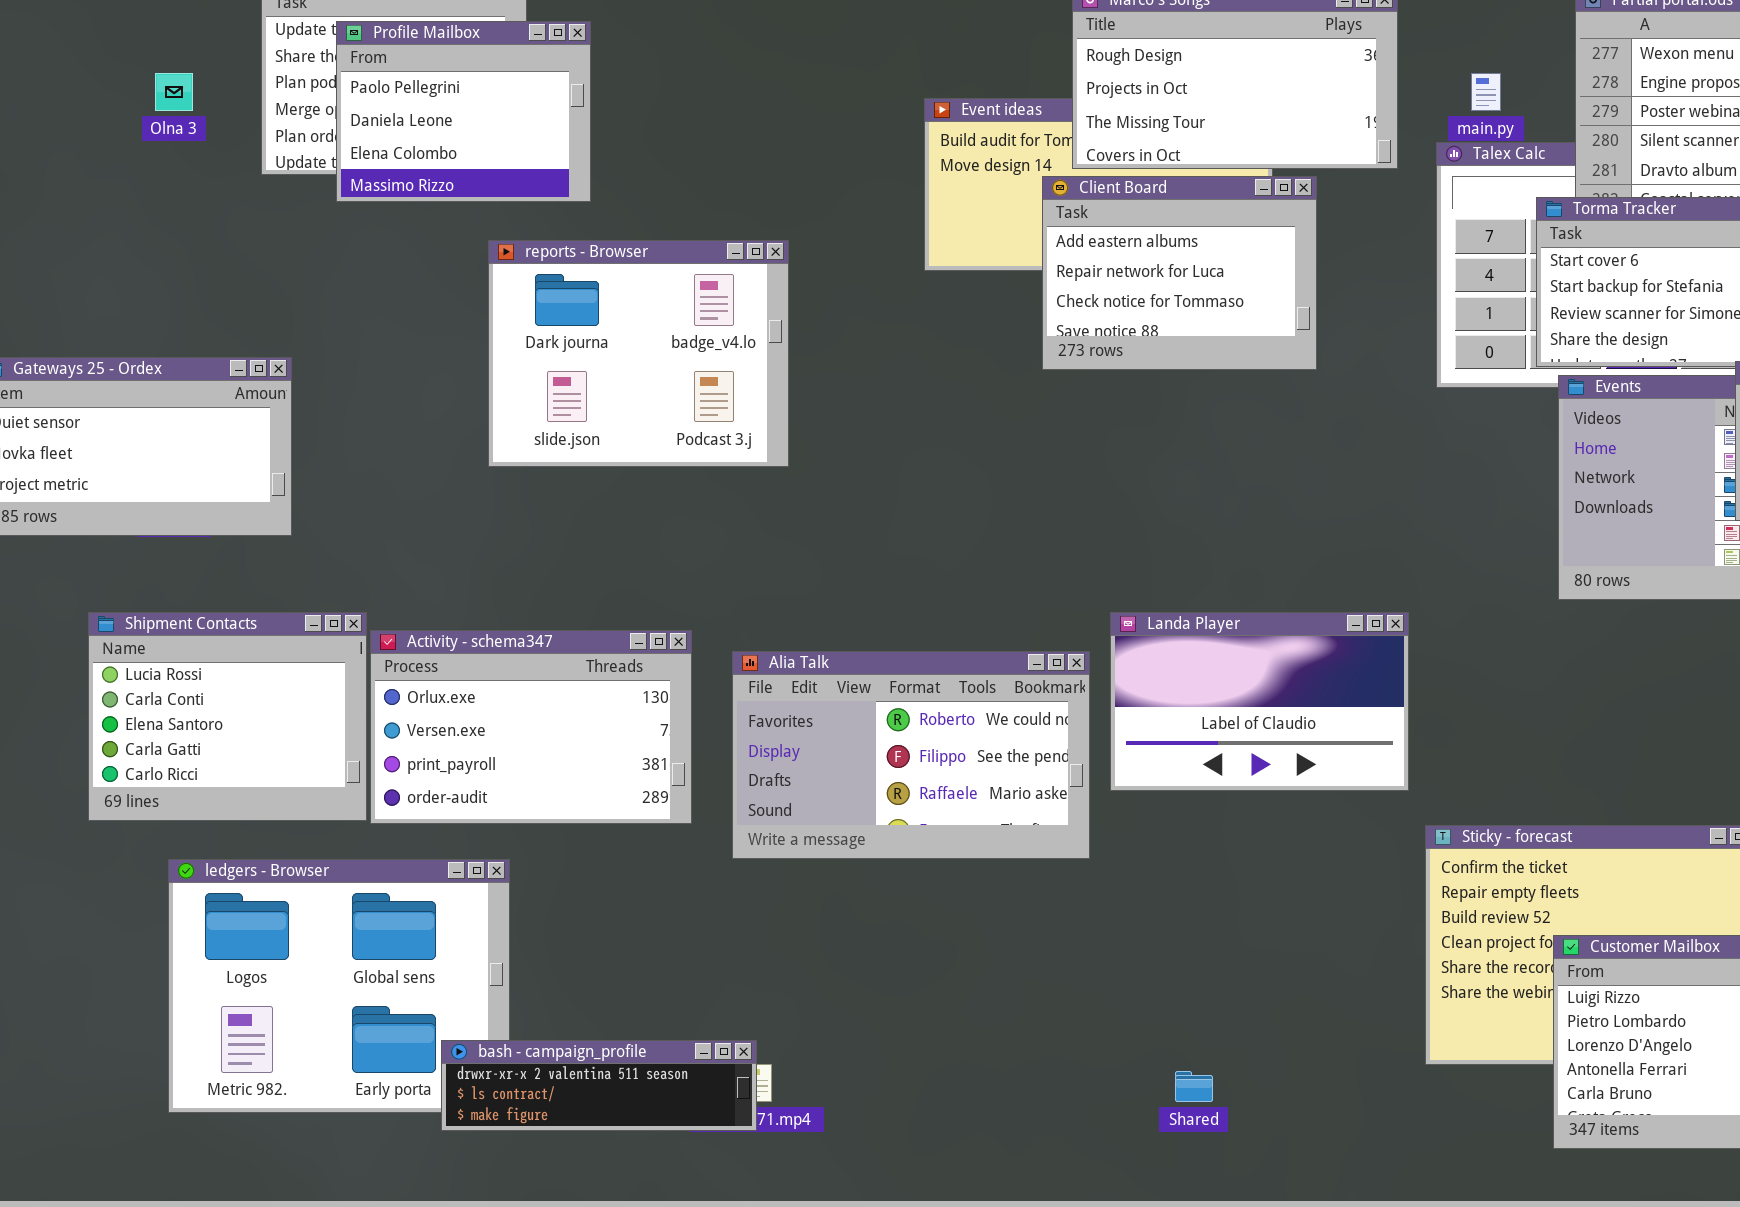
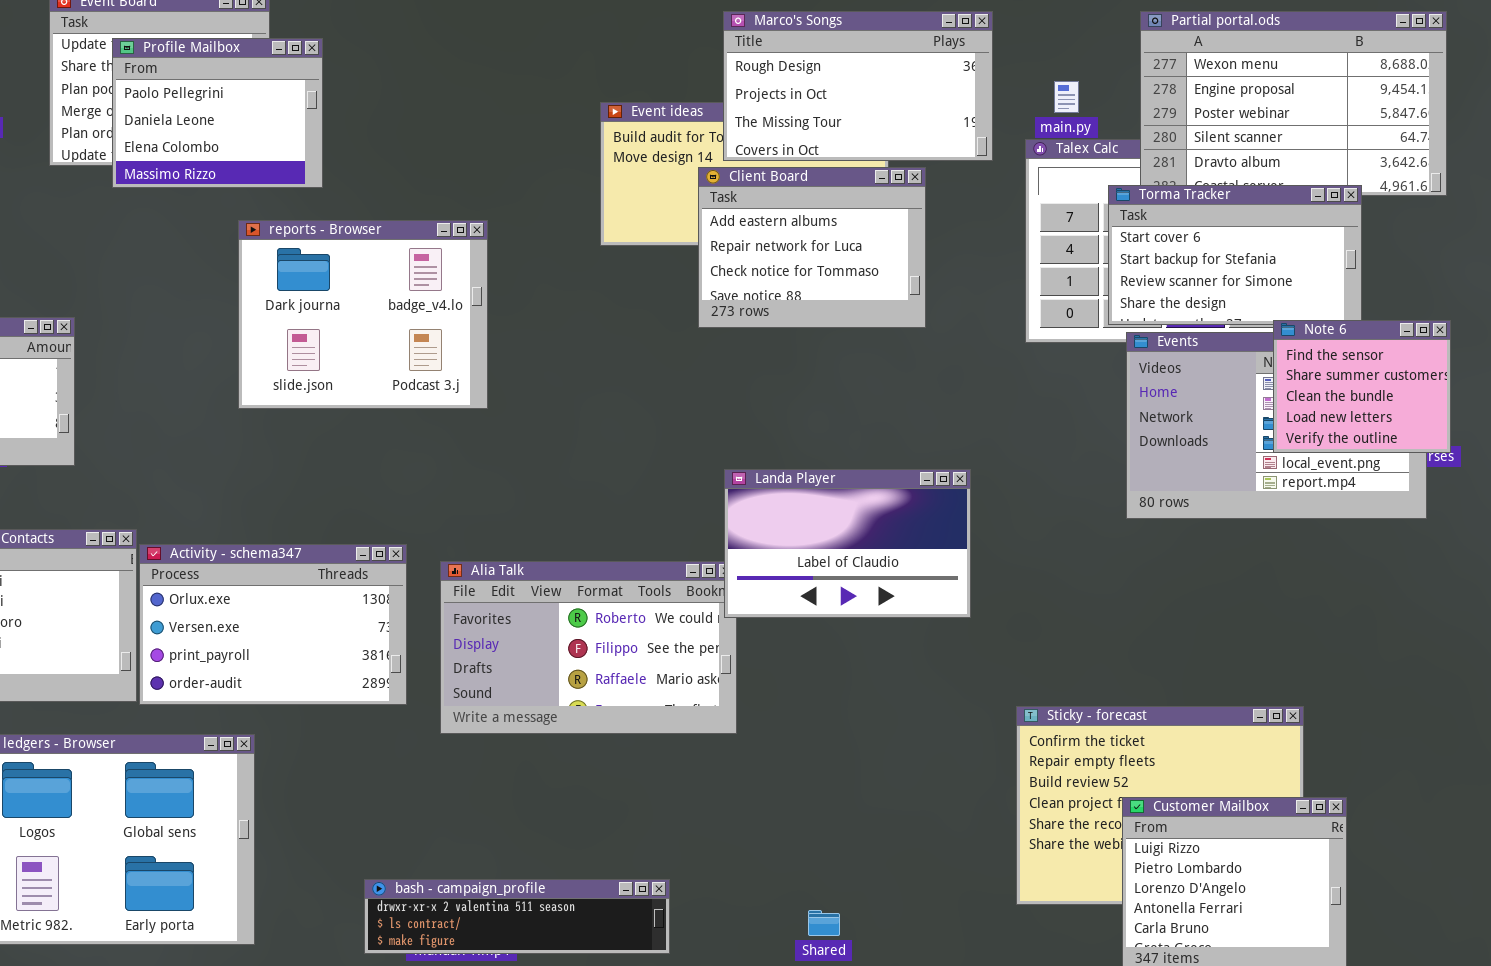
Landa Player: [1110,612,1409,791] -> [724,469,971,618], moved
bash - campaign_profile: [441,1040,757,1131] -> [364,879,670,954], moved, resized

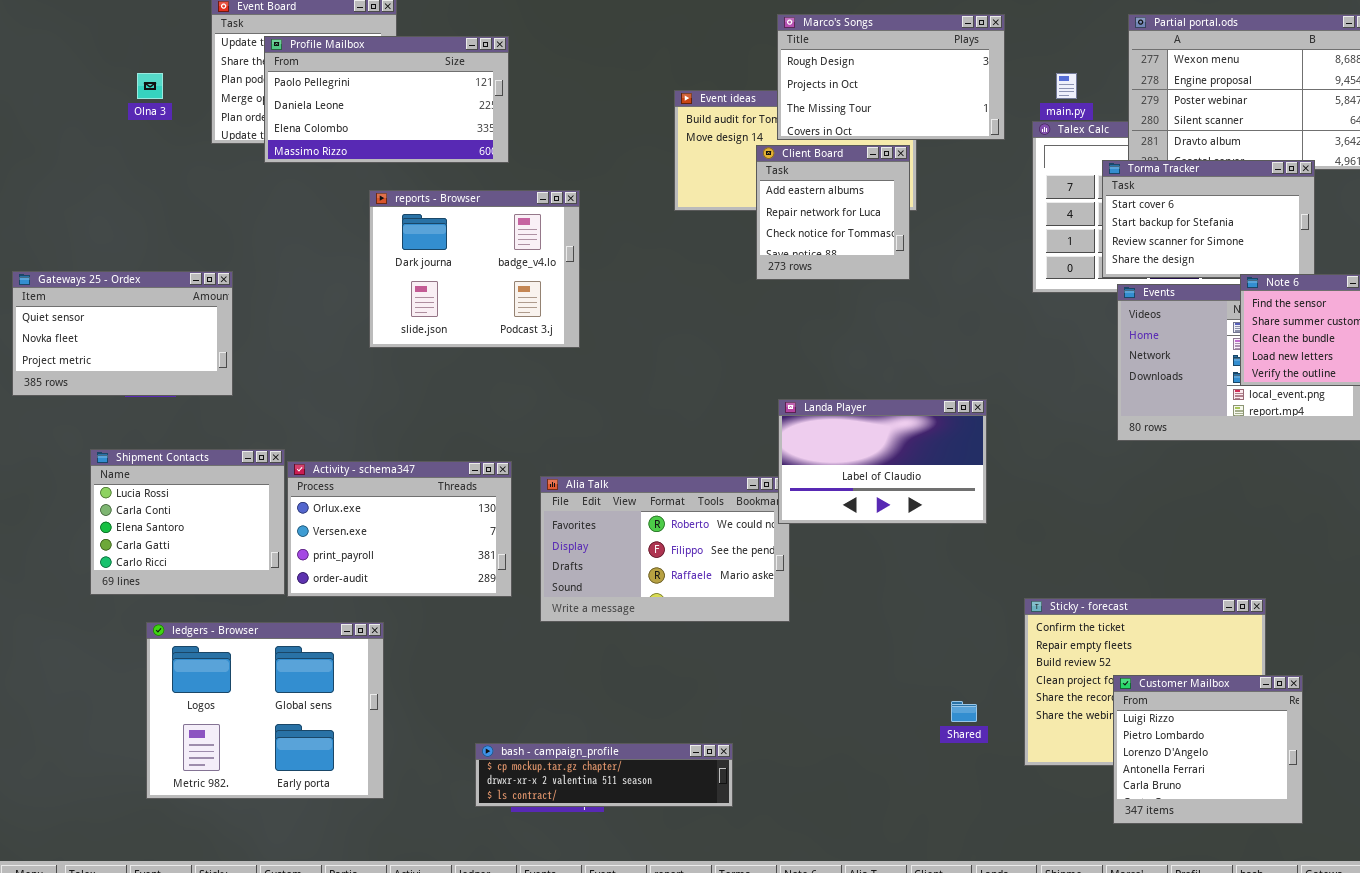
Profile Mailbox: [112,38,323,188] -> [264,36,509,163], resized
Client Board: [698,167,926,328] -> [756,145,910,280], resized
bash - campaign_profile: [364,879,670,954] -> [475,743,733,807], scrolled up 1 row
Shared: [808,910,840,936] -> [951,701,977,722], moved

